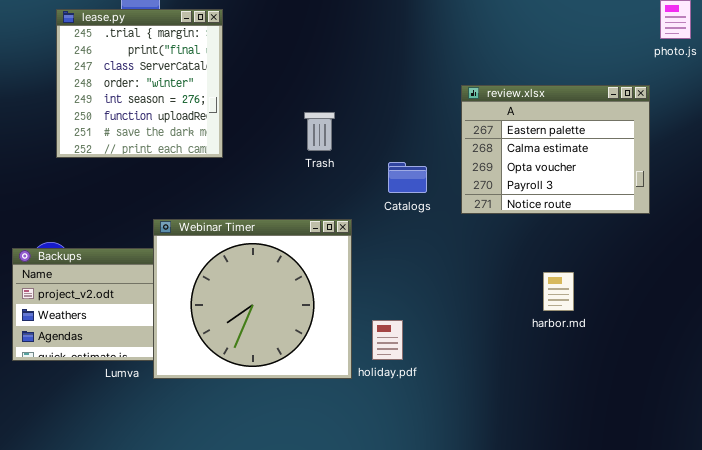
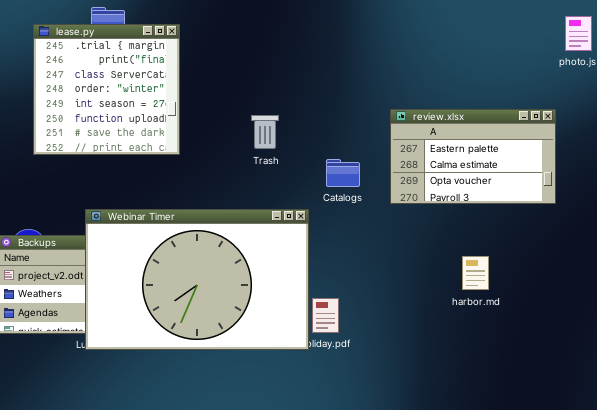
review.xlsx: [461,85,650,214] -> [390,109,556,204], resized
Webinar Timer: [153,219,352,379] -> [85,209,309,350], moved, resized

